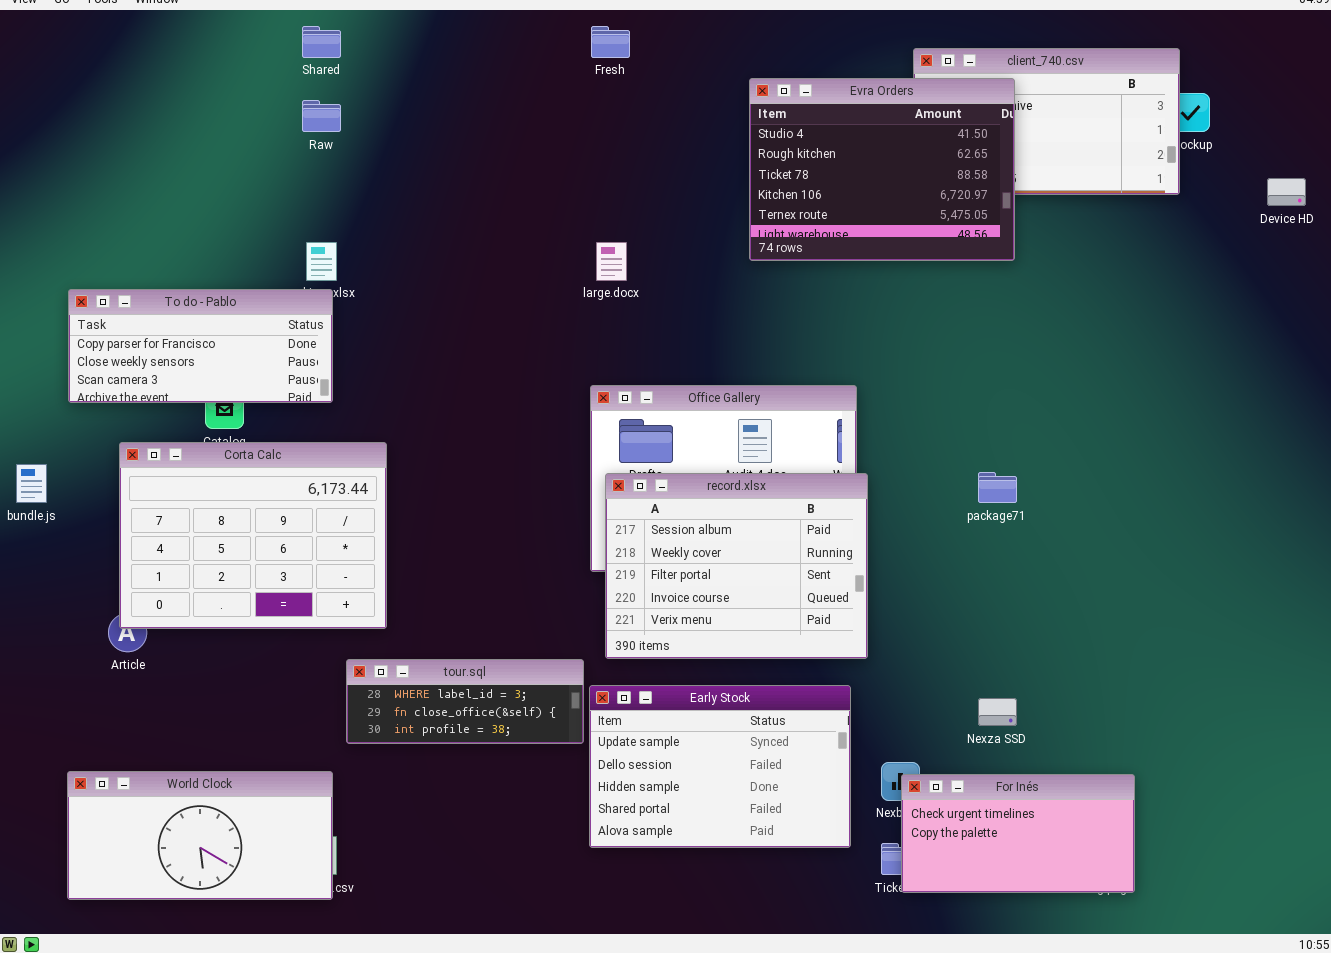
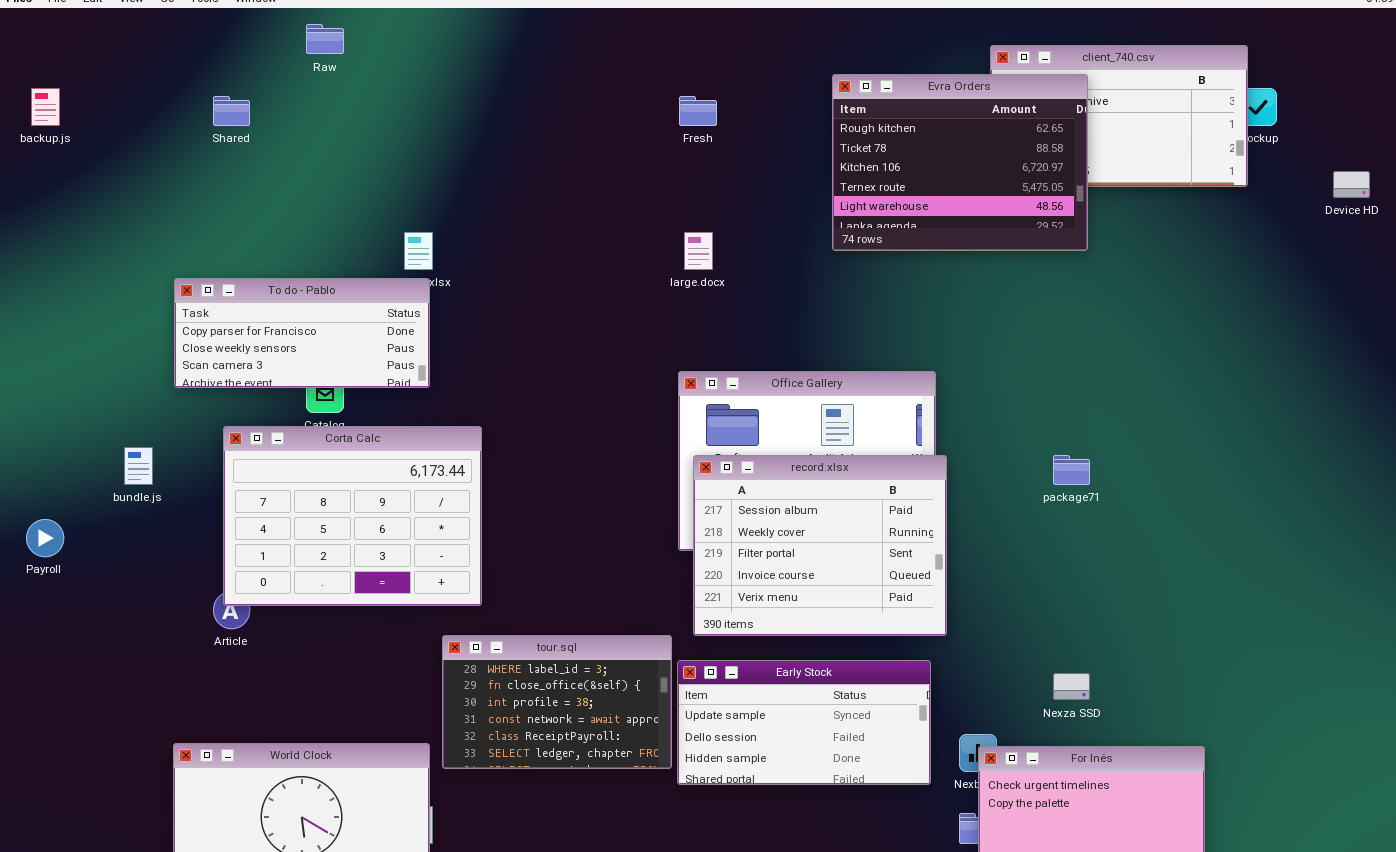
Shared: [302,26,341,58] -> [213,96,250,126], moved
Fresh: [591,26,630,58] -> [679,96,717,126], moved
Evra Orders: [749,78,1015,261] -> [832,74,1088,251], scrolled down 1 row
Raw: [302,100,341,132] -> [306,24,344,54], moved
tour.sql: [346,659,584,744] -> [442,635,672,769], resized
Early Stock: [589,685,851,848] -> [677,660,931,785], resized

